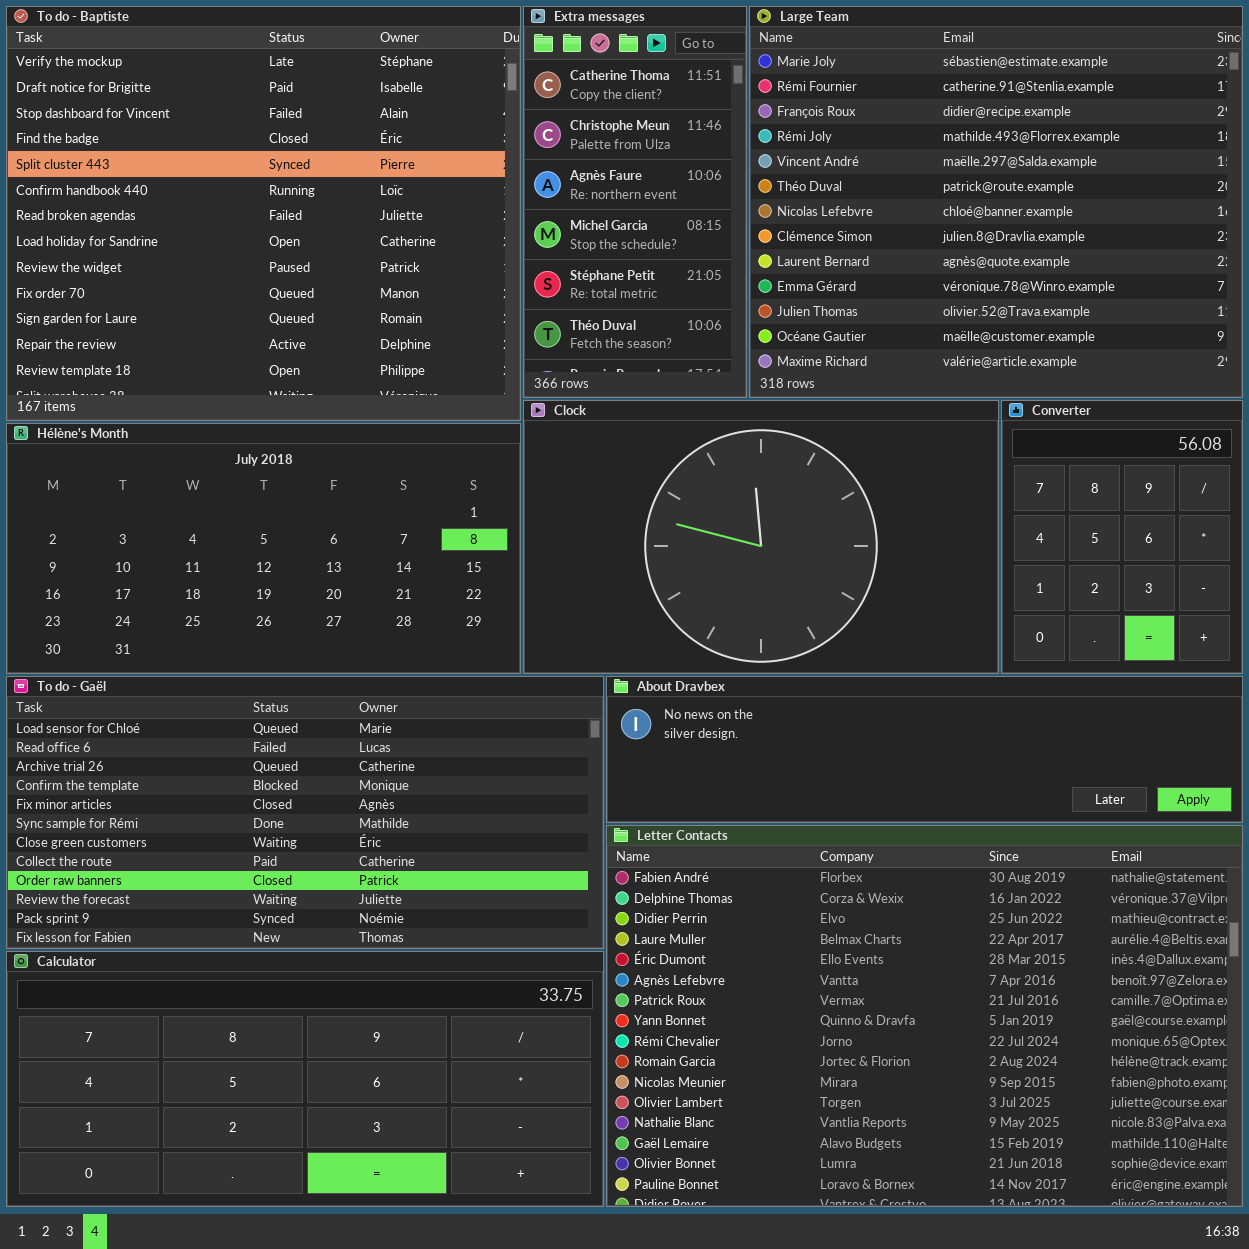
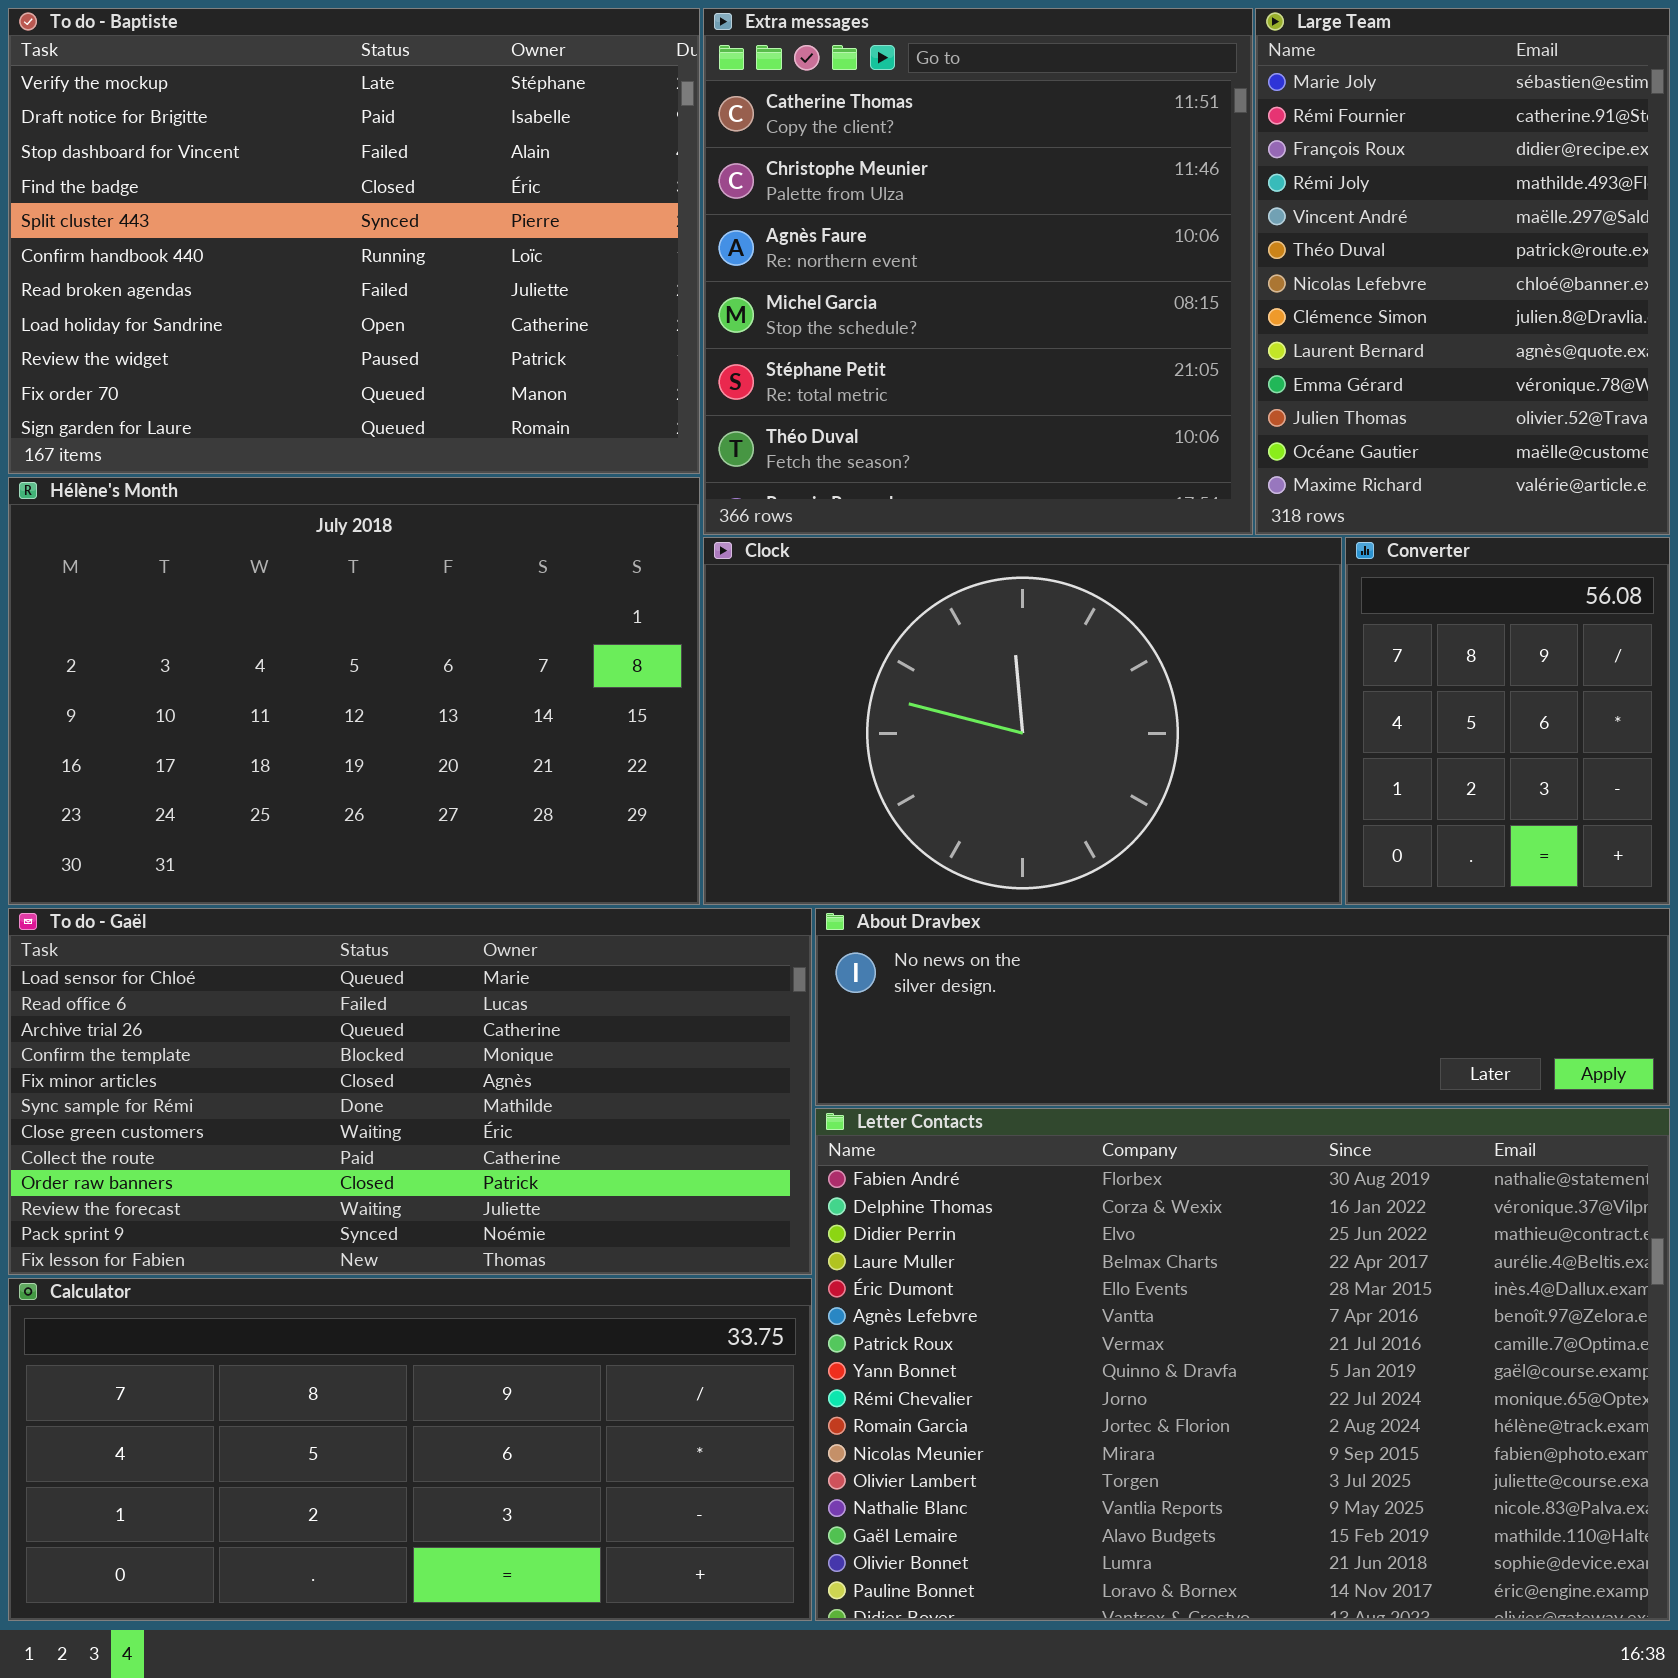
To do - Baptiste: [6,6,521,421] -> [8,8,700,474], resized
Extra messages: [523,6,747,398] -> [703,8,1253,535], resized
Large Team: [749,6,1243,398] -> [1255,8,1670,535], resized
Hélène's Month: [6,423,521,674] -> [8,477,700,905], resized

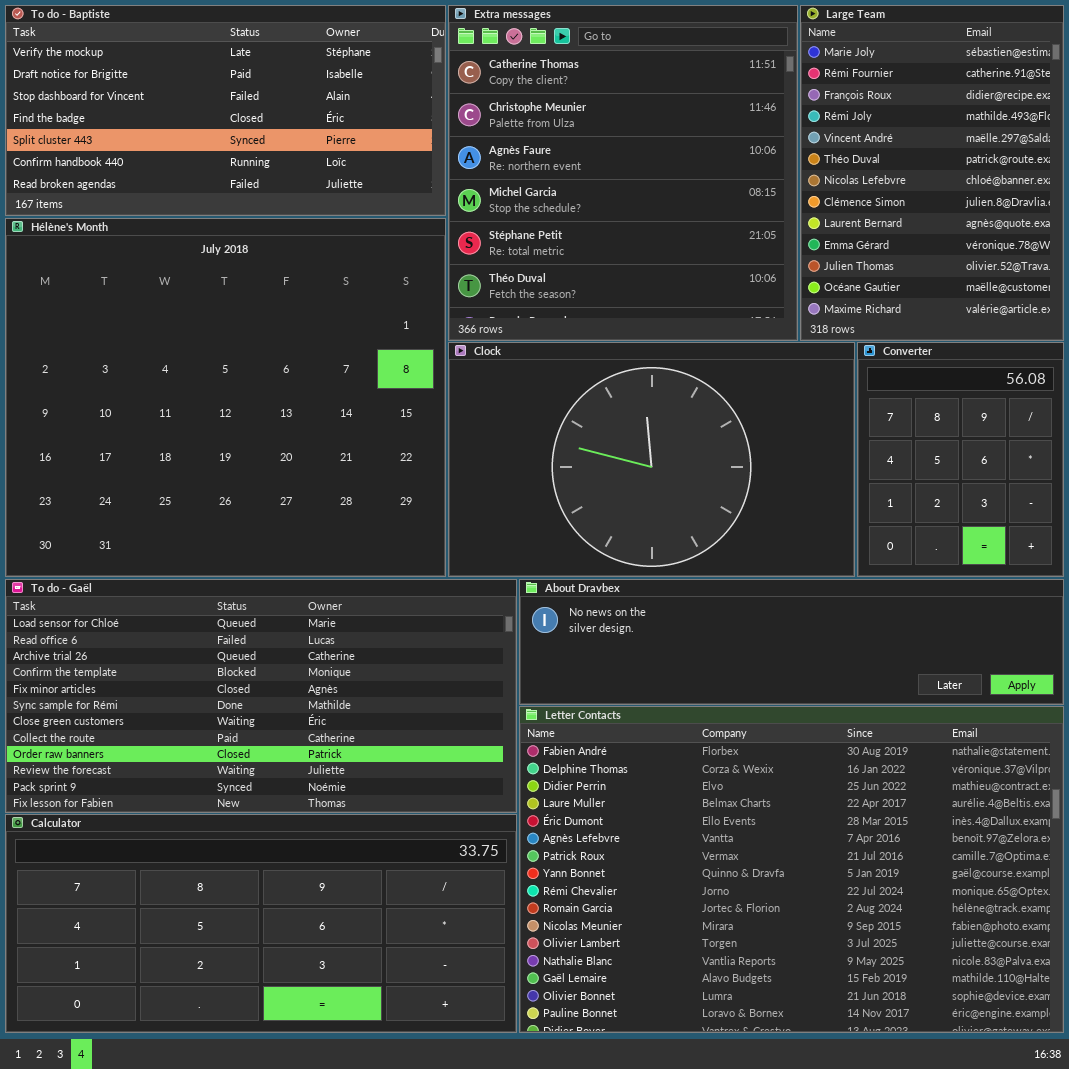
To do - Baptiste: [8,8,700,474] -> [5,5,446,216], resized
Hélène's Month: [8,477,700,905] -> [5,218,446,577], resized

